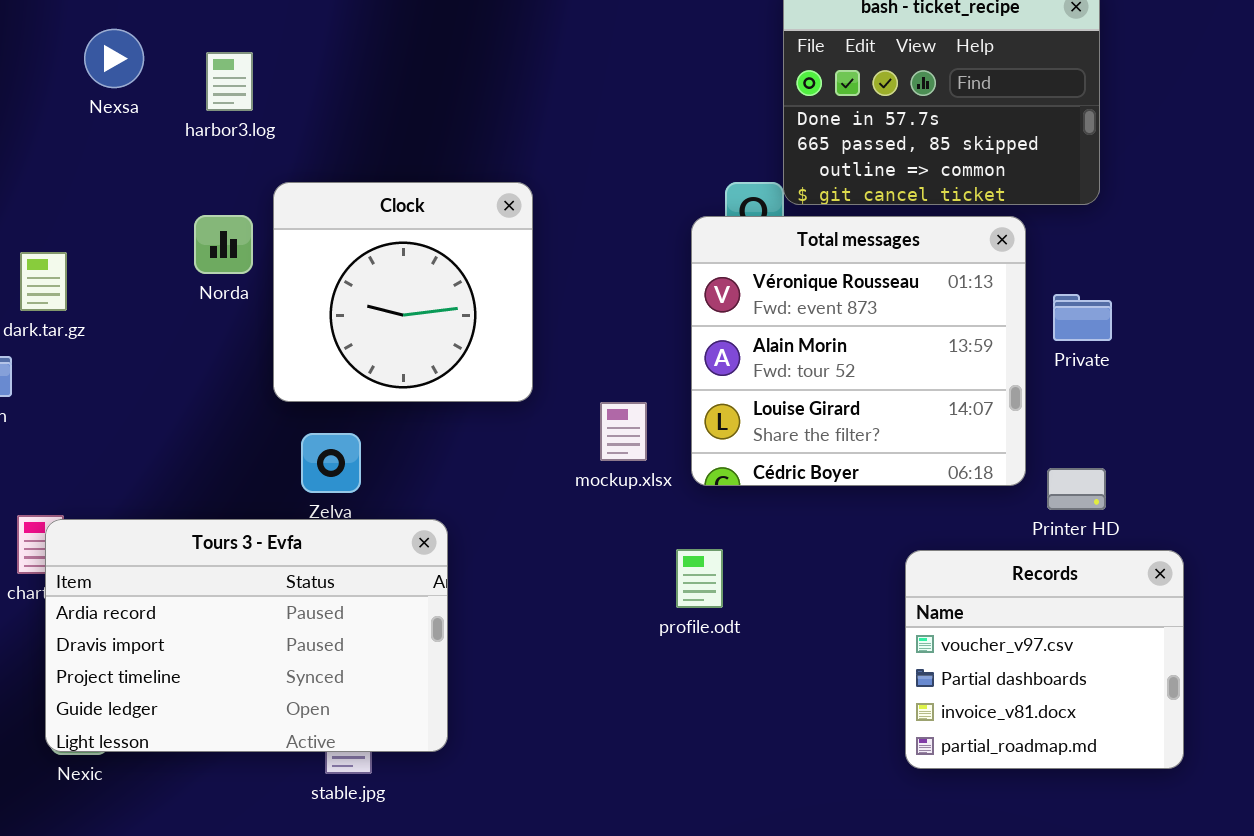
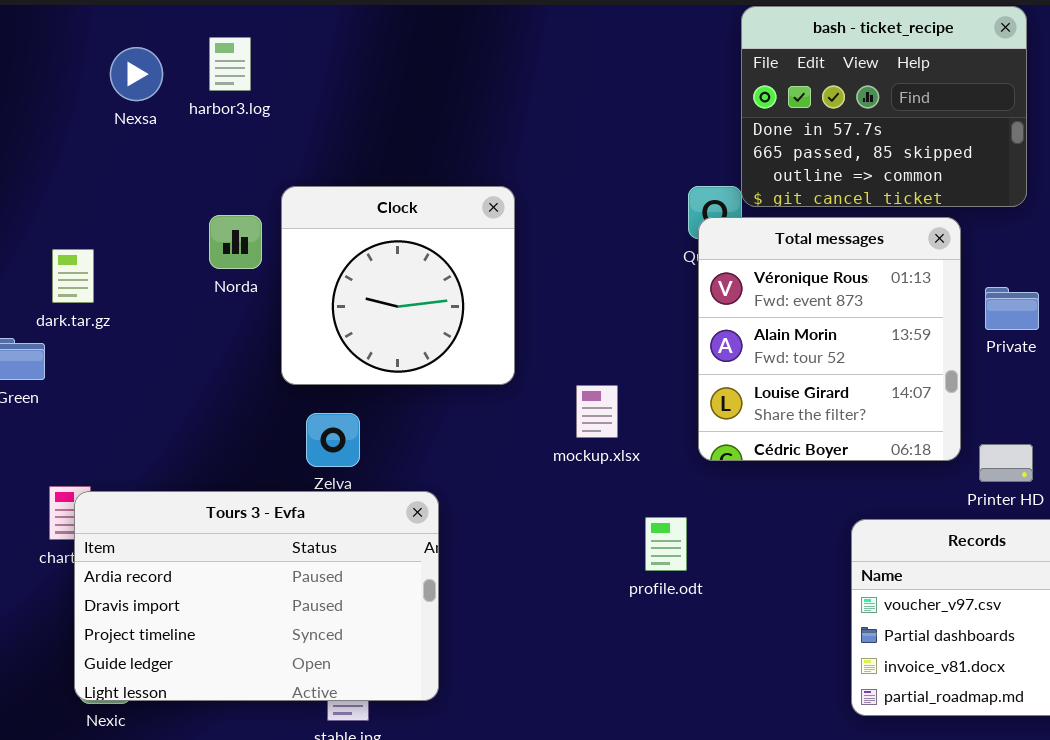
harbor3.log: [206,52,253,111] -> [209,37,251,91], moved
Total messages: [691,216,1026,486] -> [698,217,961,461], resized

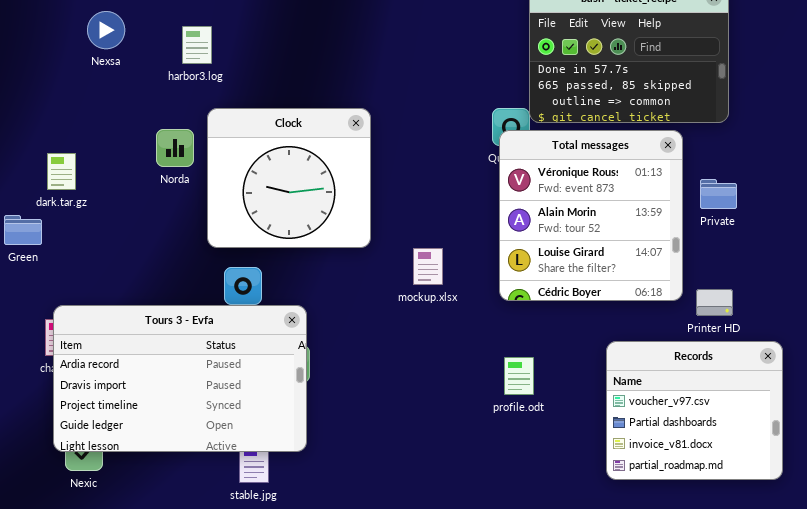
harbor3.log: [209,37,251,91] -> [182,26,212,64], moved
Tours 3 - Evfa: [74,491,439,701] -> [53,305,307,452], moved
profile.odt: [645,517,687,571] -> [504,357,534,395], moved

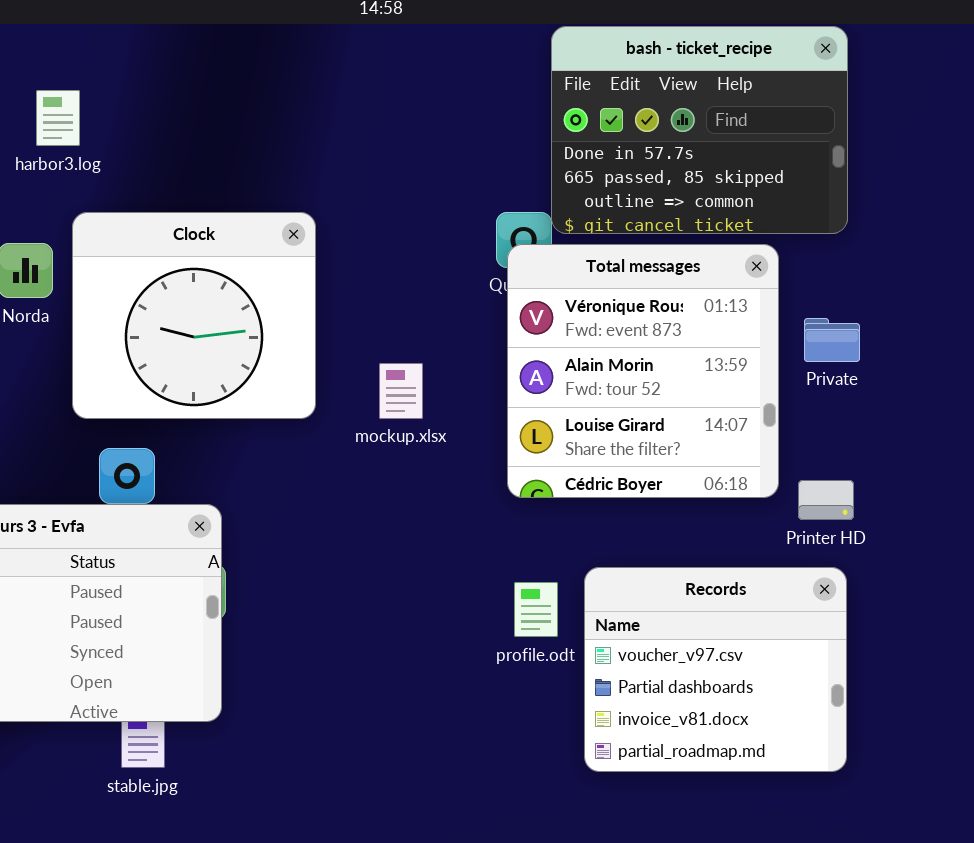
mockup.xlsx: [413,248,443,285] -> [379,363,423,419], moved
Records: [606,341,783,480] -> [584,567,847,772], moved

